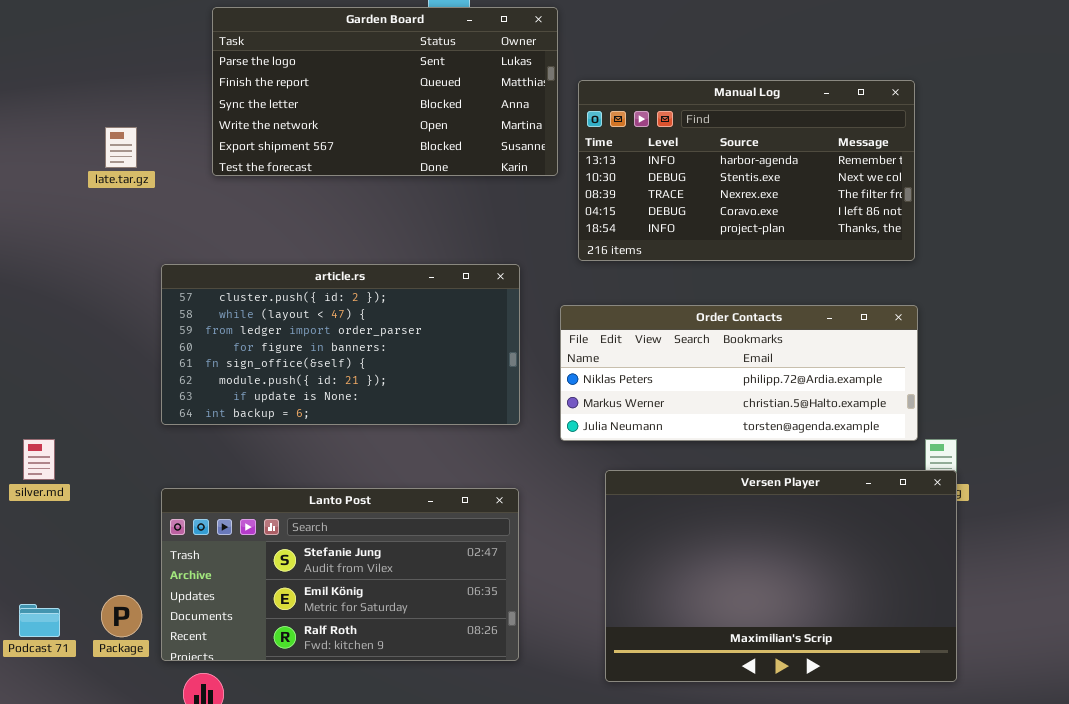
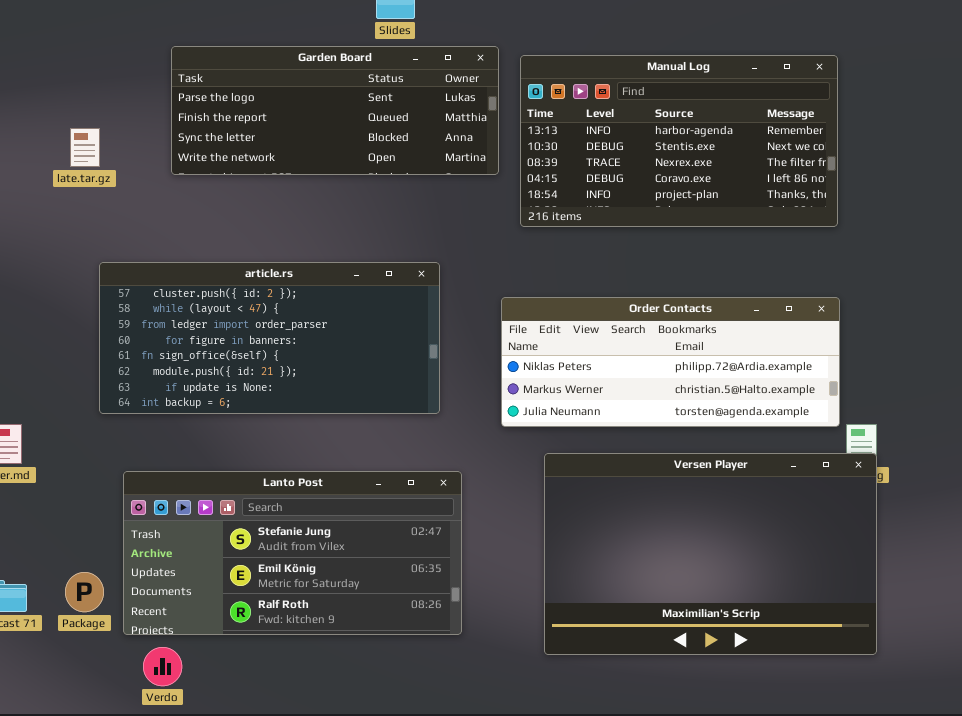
Garden Board: [212,7,558,176] -> [171,46,499,175], resized
Manual Log: [578,80,915,261] -> [520,55,838,227], moved
article.rs: [161,264,520,425] -> [99,262,440,414], moved

